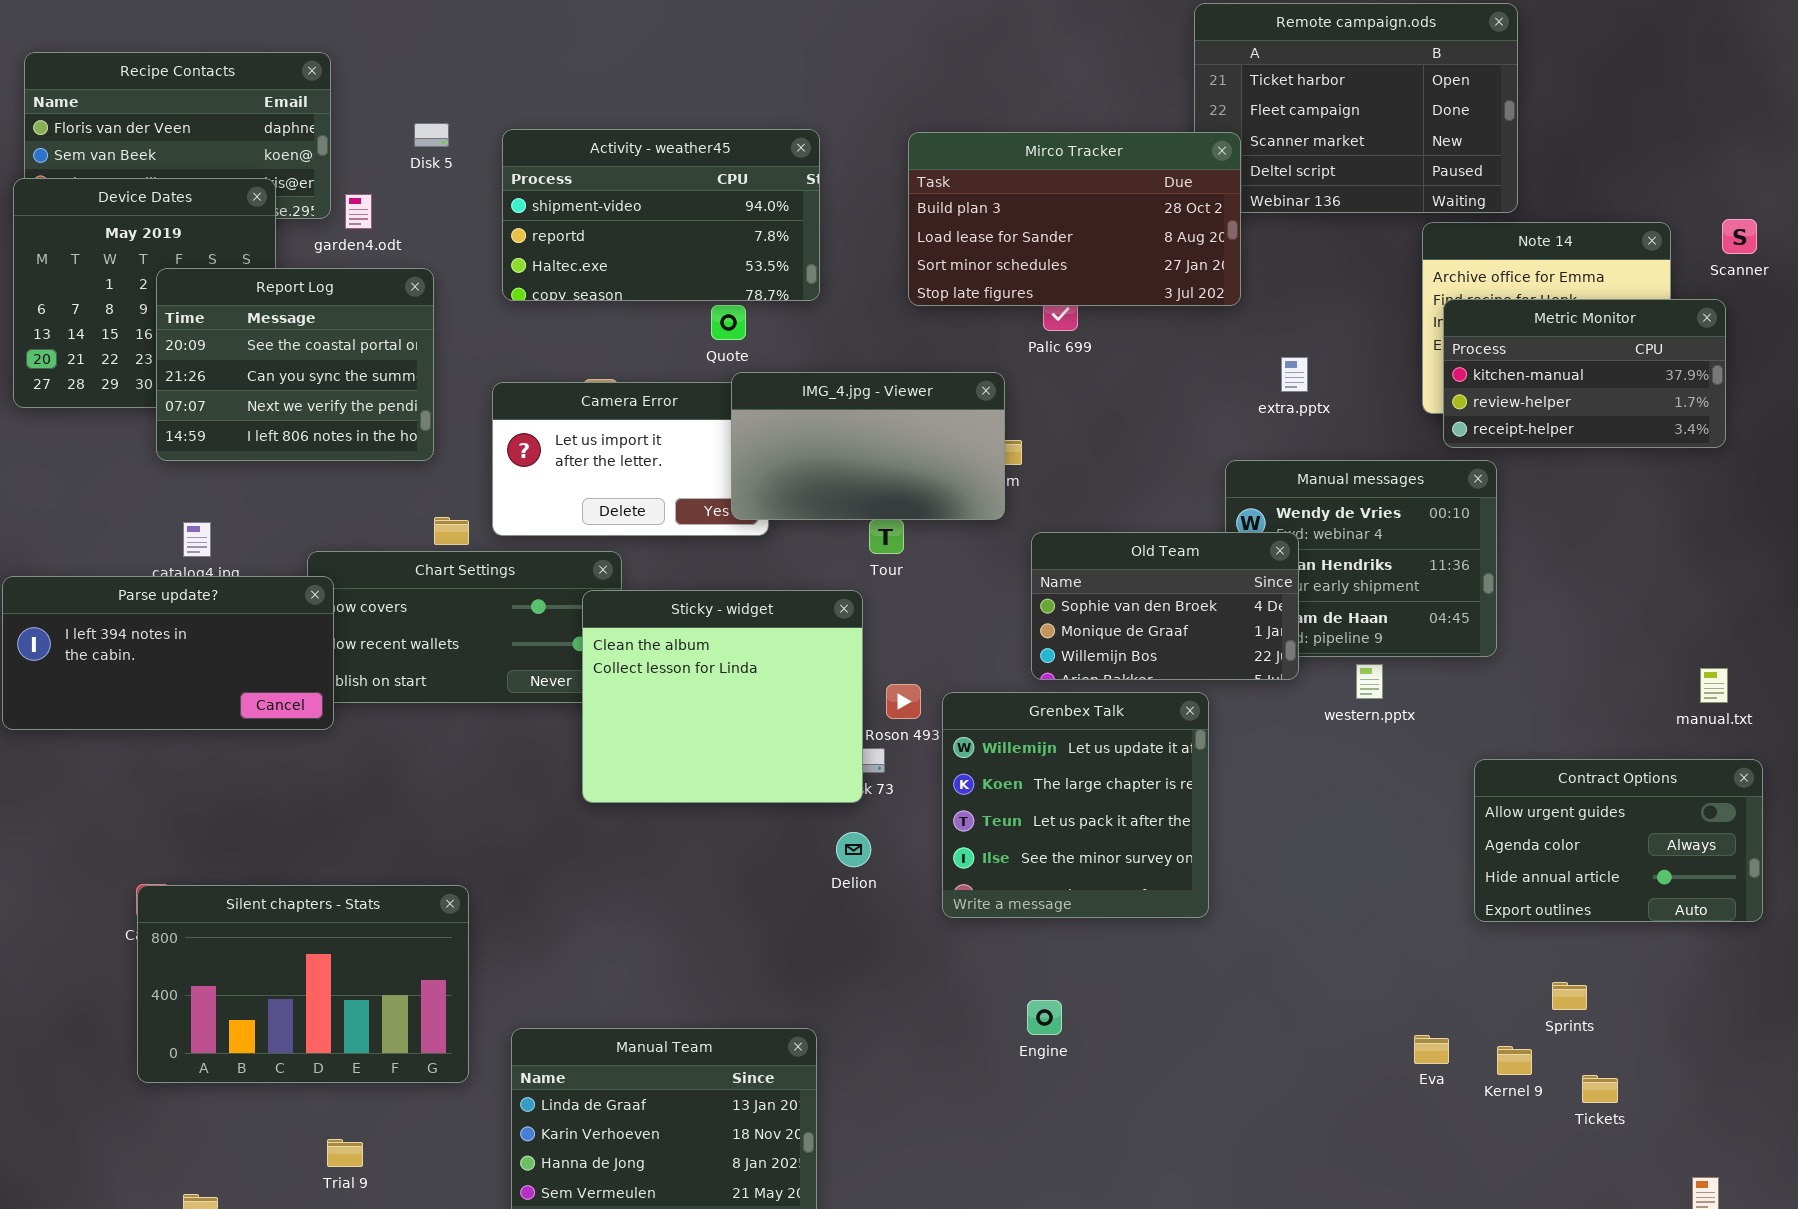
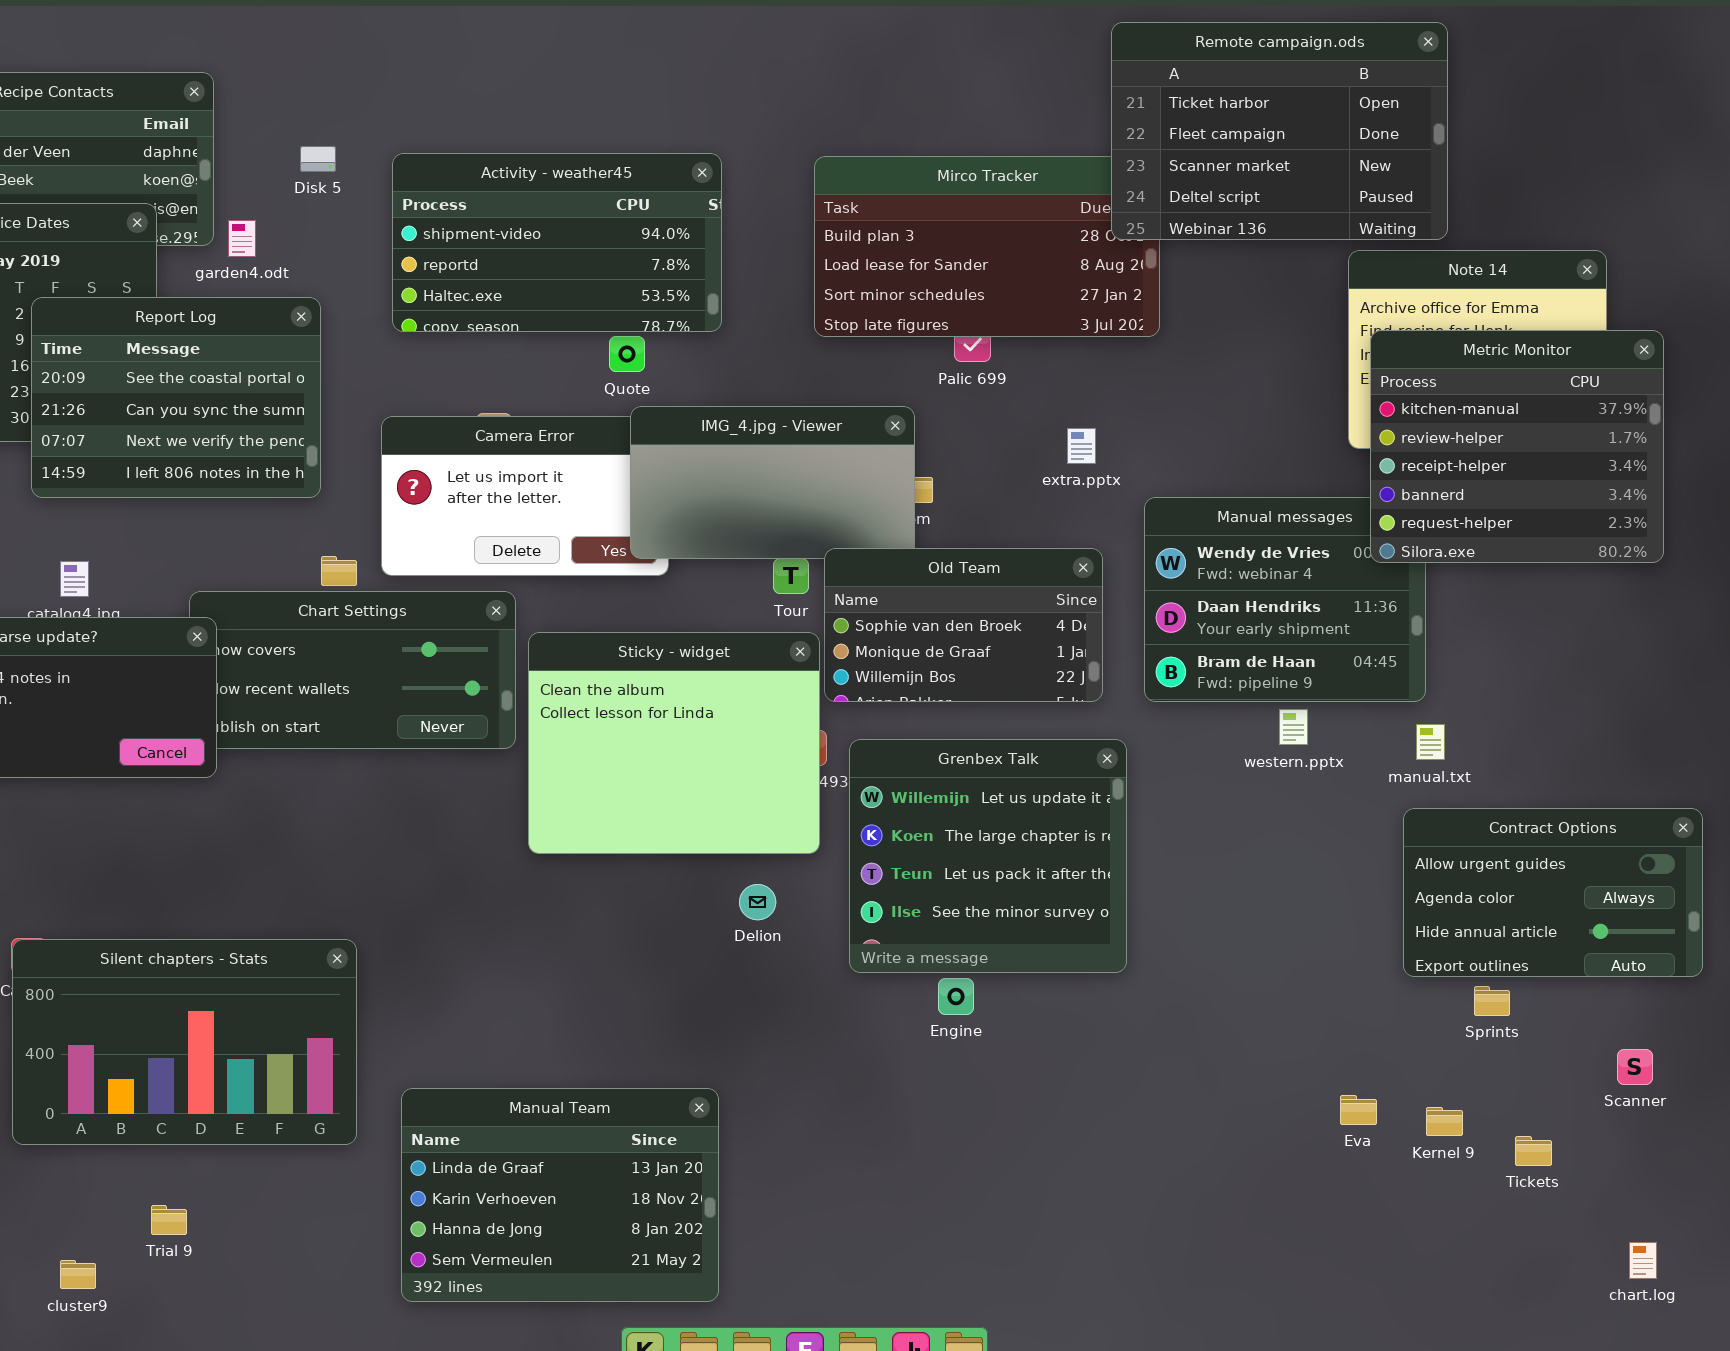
Remote campaign.ods: [1194,3,1518,213] -> [1111,22,1448,240], raised
Scanner: [1722,219,1757,254] -> [1617,1049,1653,1085], moved
Metric Monitor: [1443,299,1726,448] -> [1370,330,1664,563], resized
extra.pptx: [1281,357,1308,392] -> [1067,428,1096,464], moved
Old Team: [1031,532,1299,680] -> [824,548,1103,702], moved
Sticky - widget: [582,590,863,803] -> [528,632,820,854], moved
manual.txt: [1700,668,1728,703] -> [1416,724,1445,760], moved
Sprints: [1552,982,1587,1010] -> [1474,986,1510,1016], moved
Engine: [1027,1000,1062,1035] -> [938,978,974,1015], moved
Trial 9: [327,1139,363,1167] -> [151,1205,187,1235], moved

